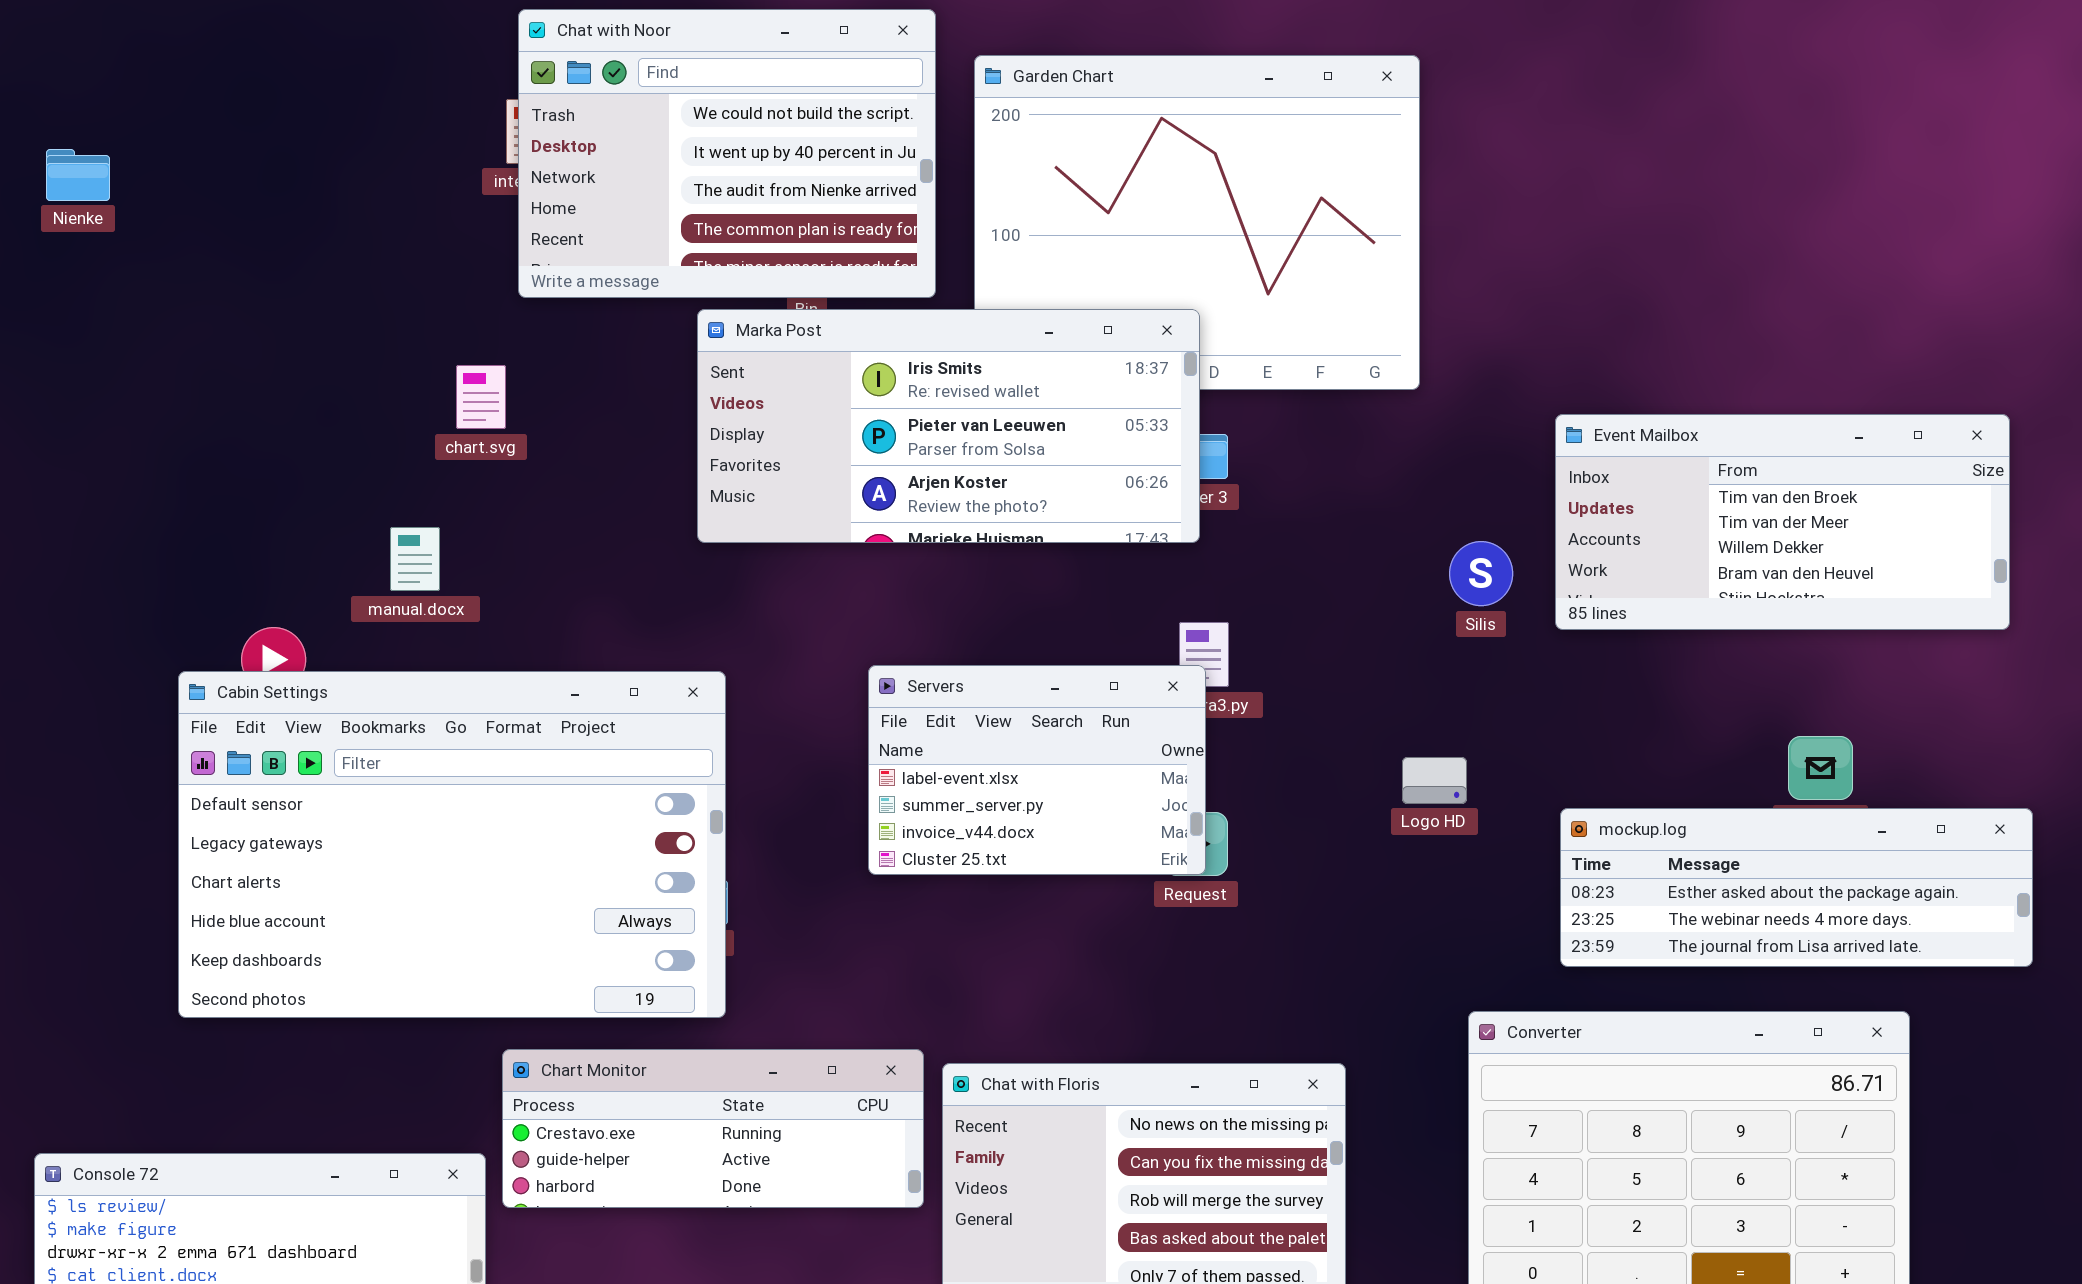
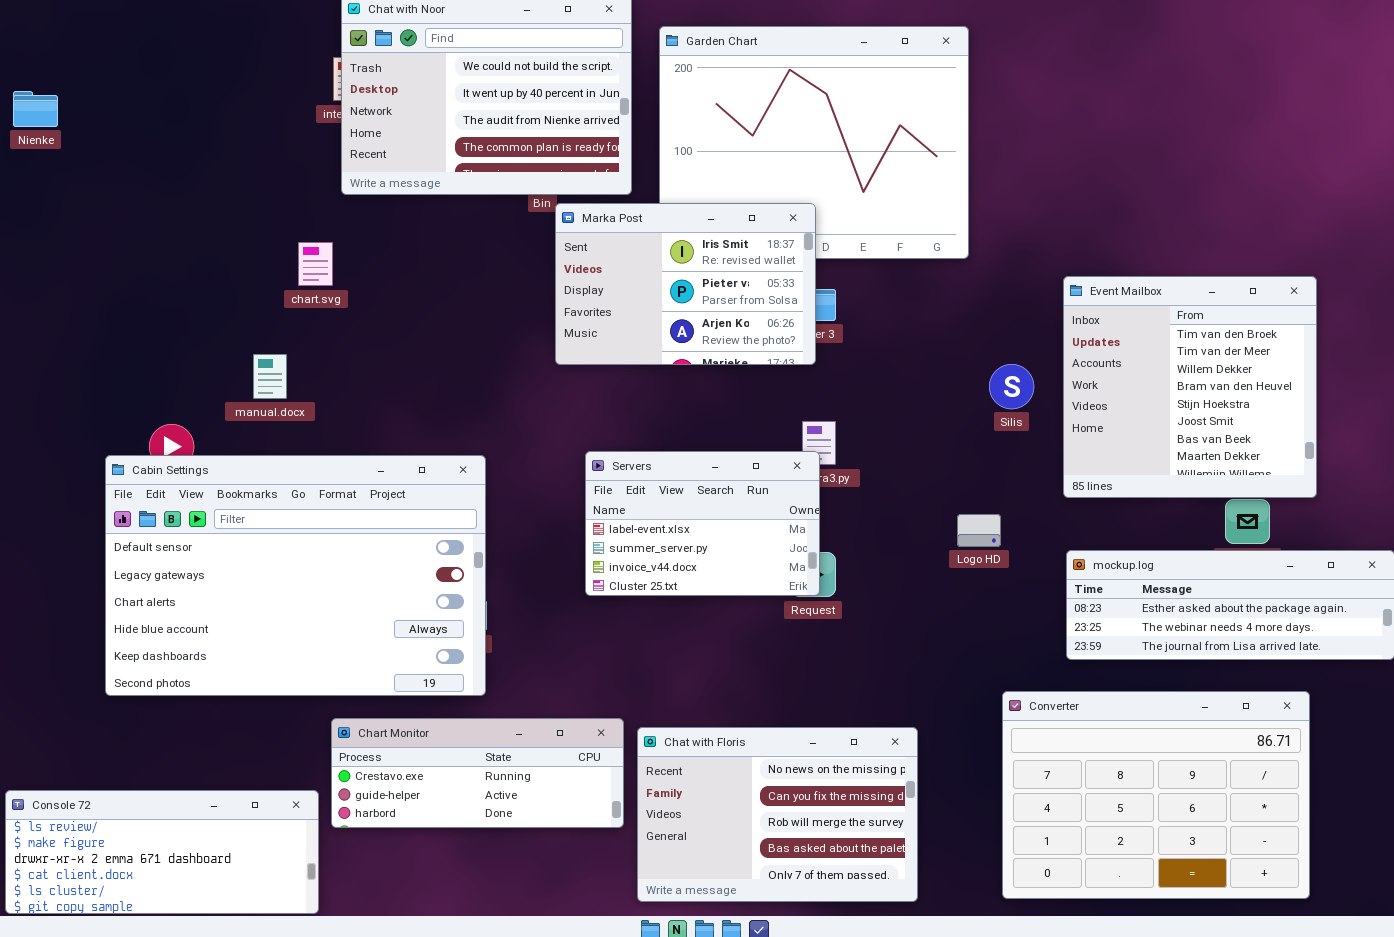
Marka Post: [697,309,1200,543] -> [555,203,816,365], resized
Event Mailbox: [1555,414,2010,630] -> [1063,276,1317,498], resized

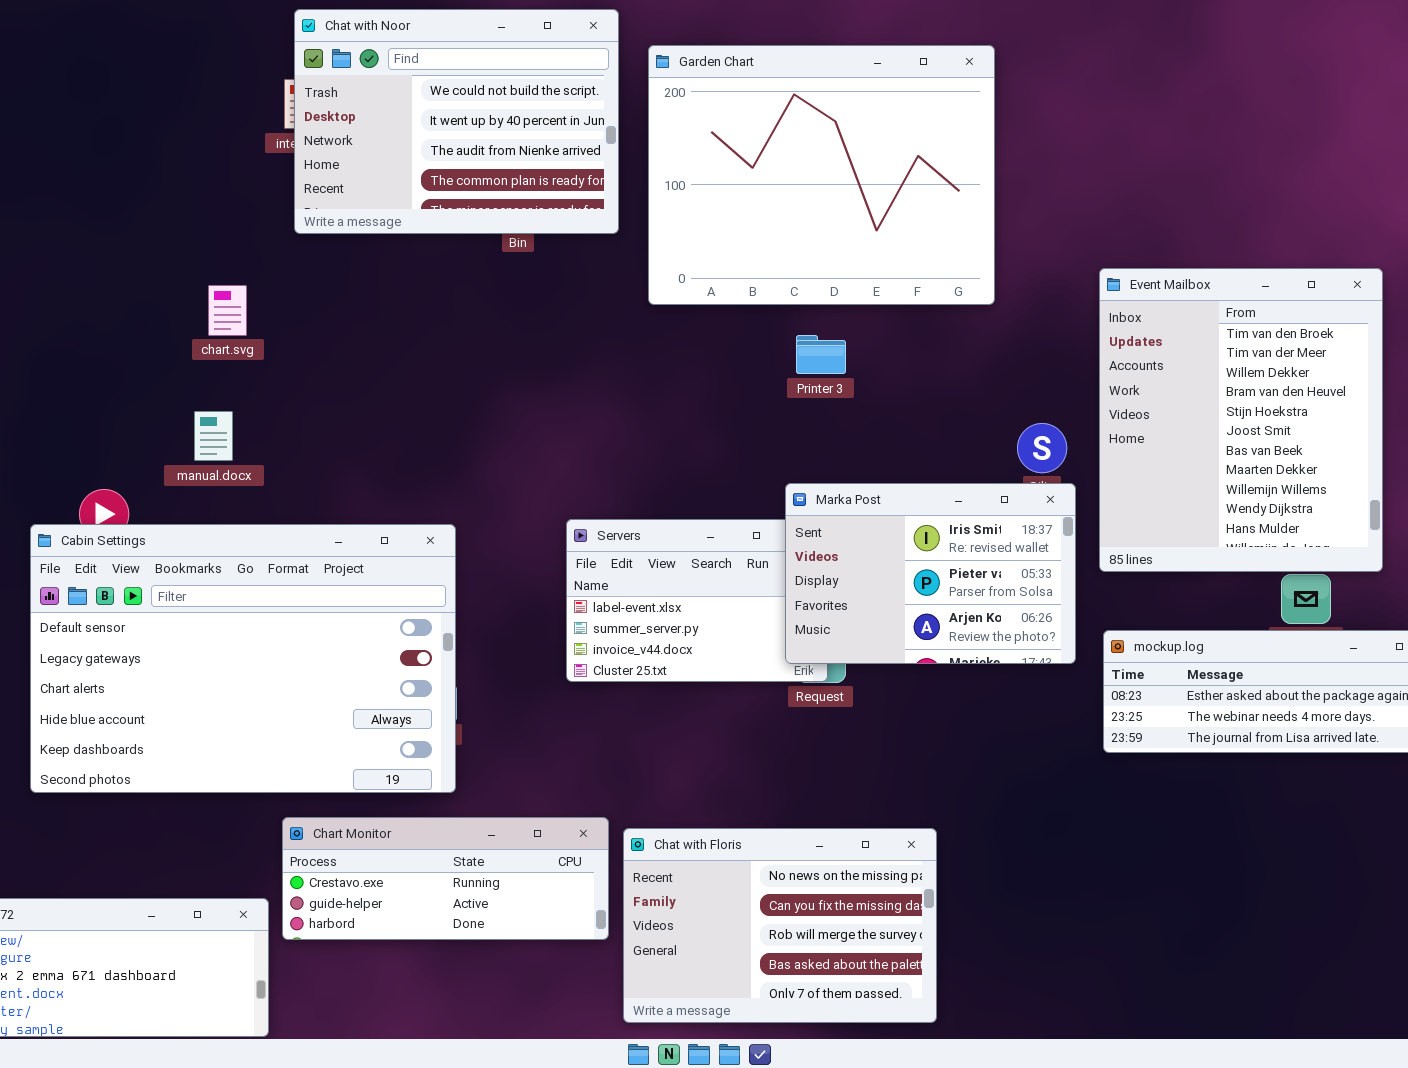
Marka Post: [555,203,816,365] -> [785,483,1076,664], moved
chart.svg: [298,242,333,286] -> [208,285,247,336], moved
Event Mailbox: [1063,276,1317,498] -> [1099,268,1383,572], resized
Converter: [1002,691,1310,899] -> none, closed

